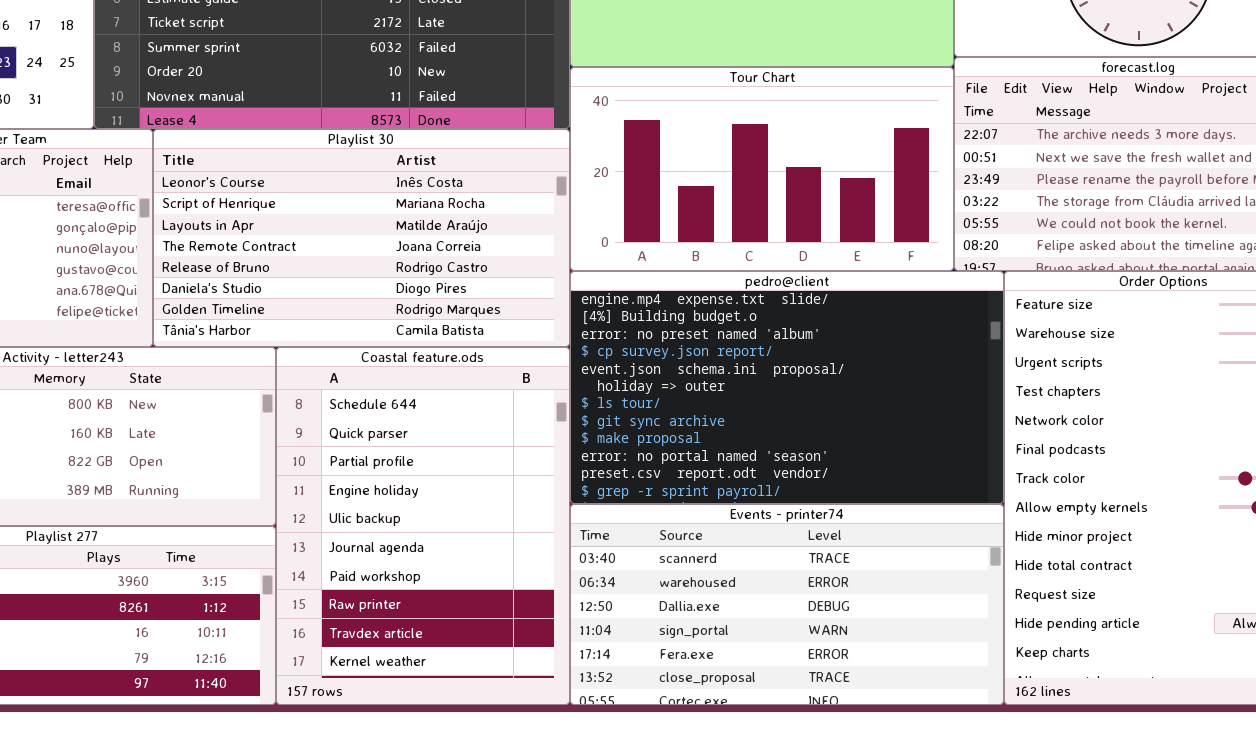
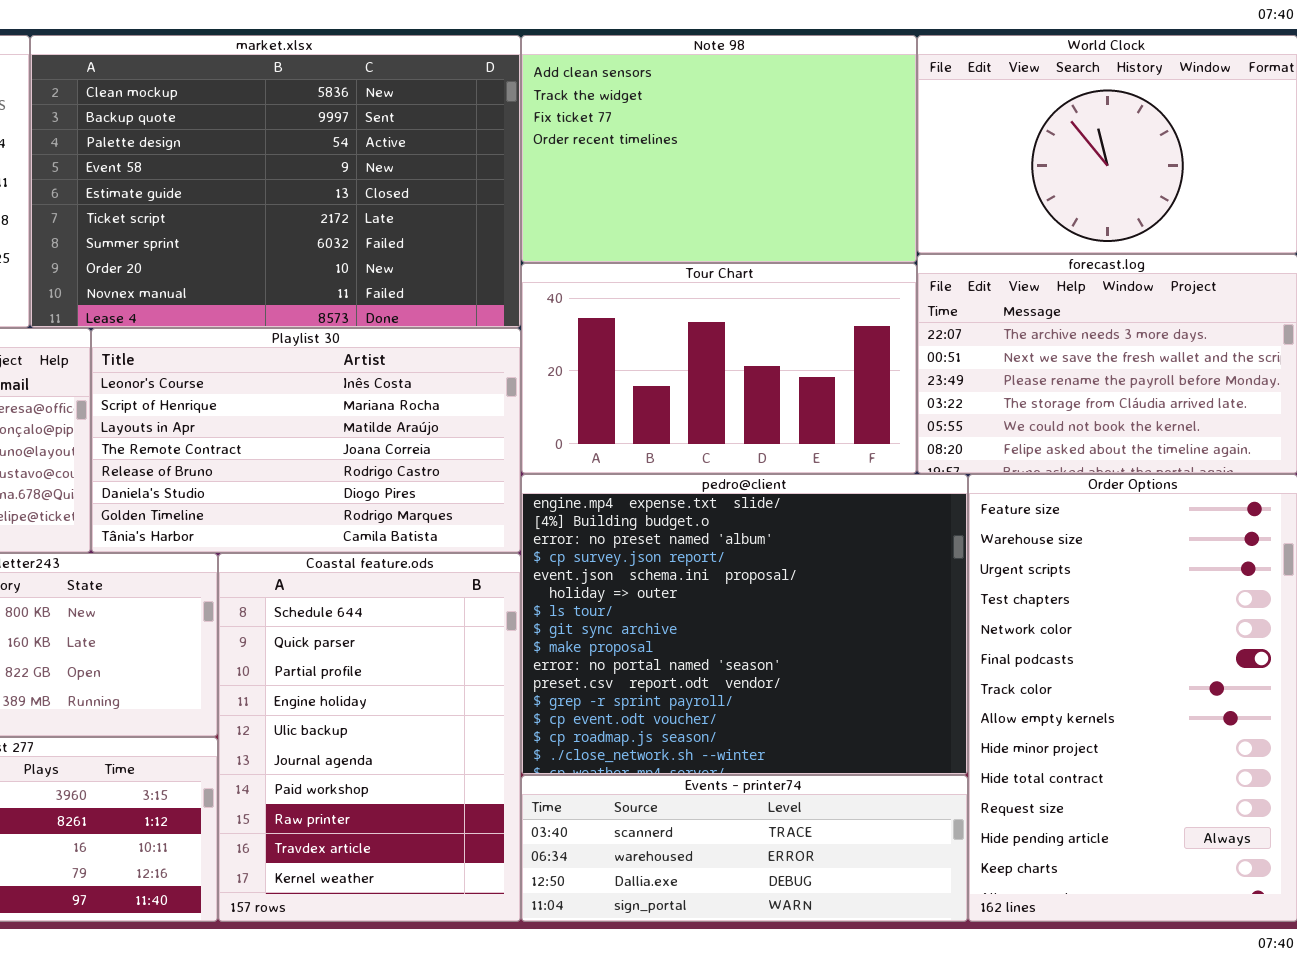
pedro@client: [570,271,1004,504] -> [521,474,968,775], resized
Events - printer74: [570,504,1004,705] -> [521,775,968,922], resized

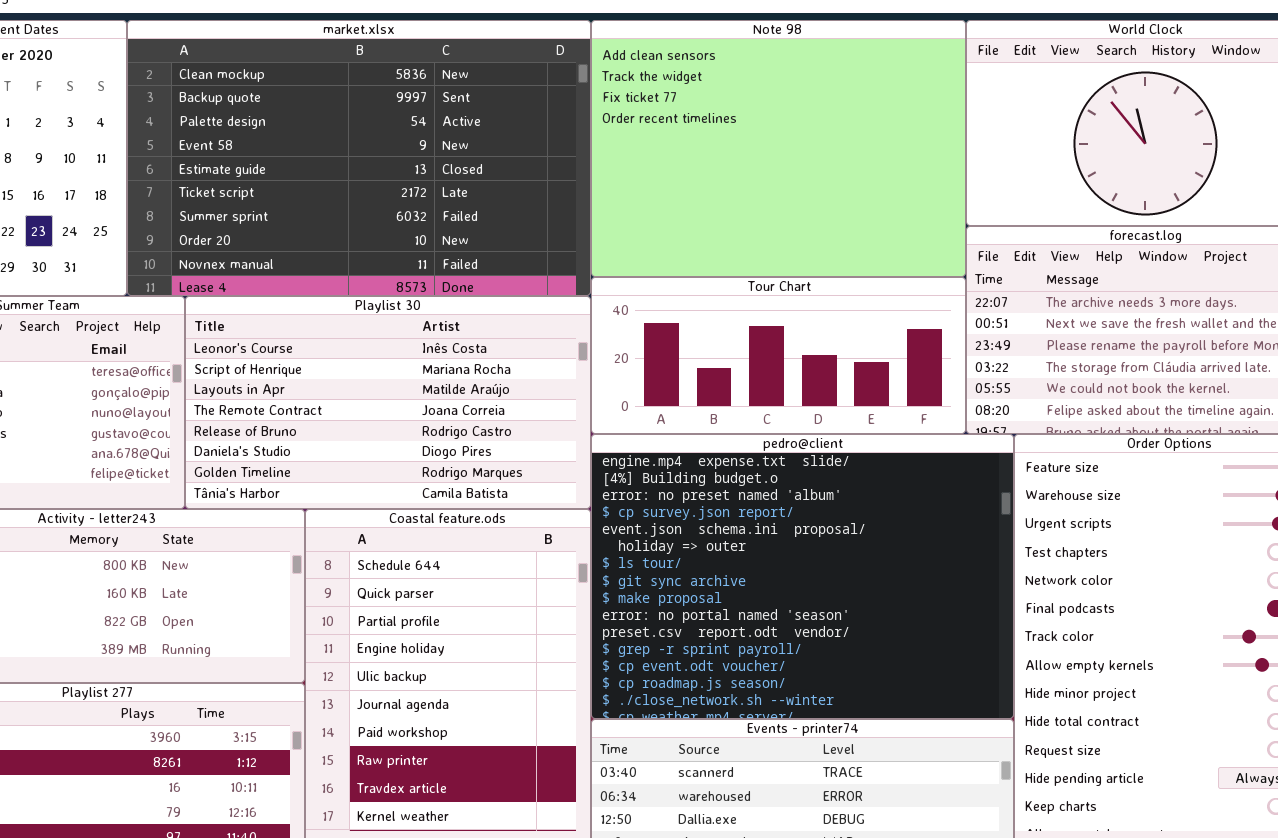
Note 98: [521,35,917,263] -> [591,20,966,277], resized
Tour Chart: [521,263,917,474] -> [591,277,966,434], resized

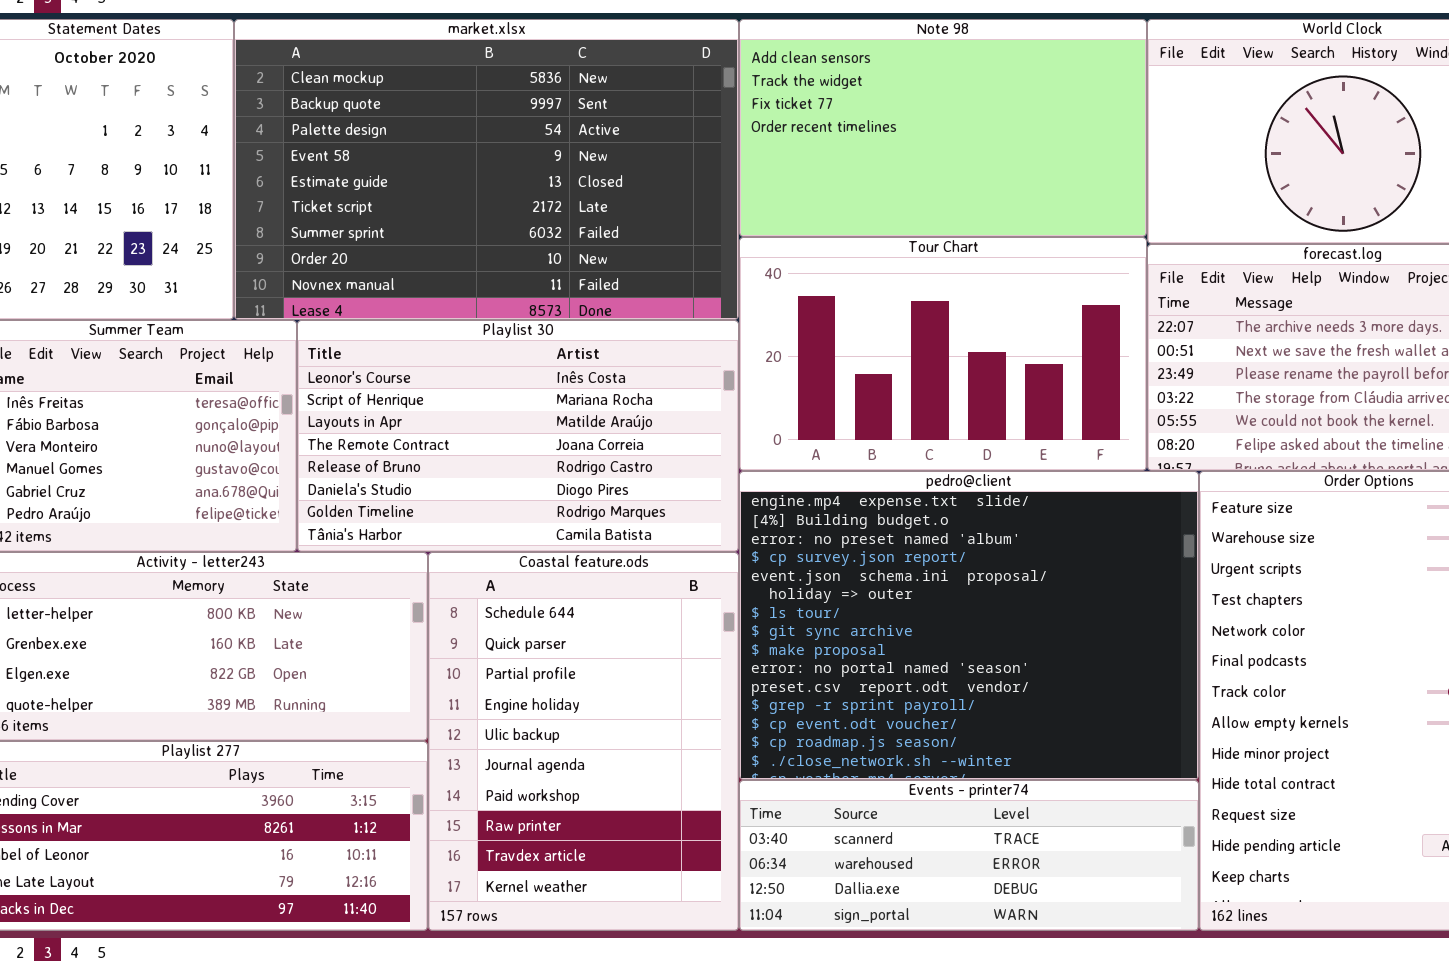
Note 98: [591,20,966,277] -> [739,19,1147,237], resized
Tour Chart: [591,277,966,434] -> [739,237,1147,471], resized

